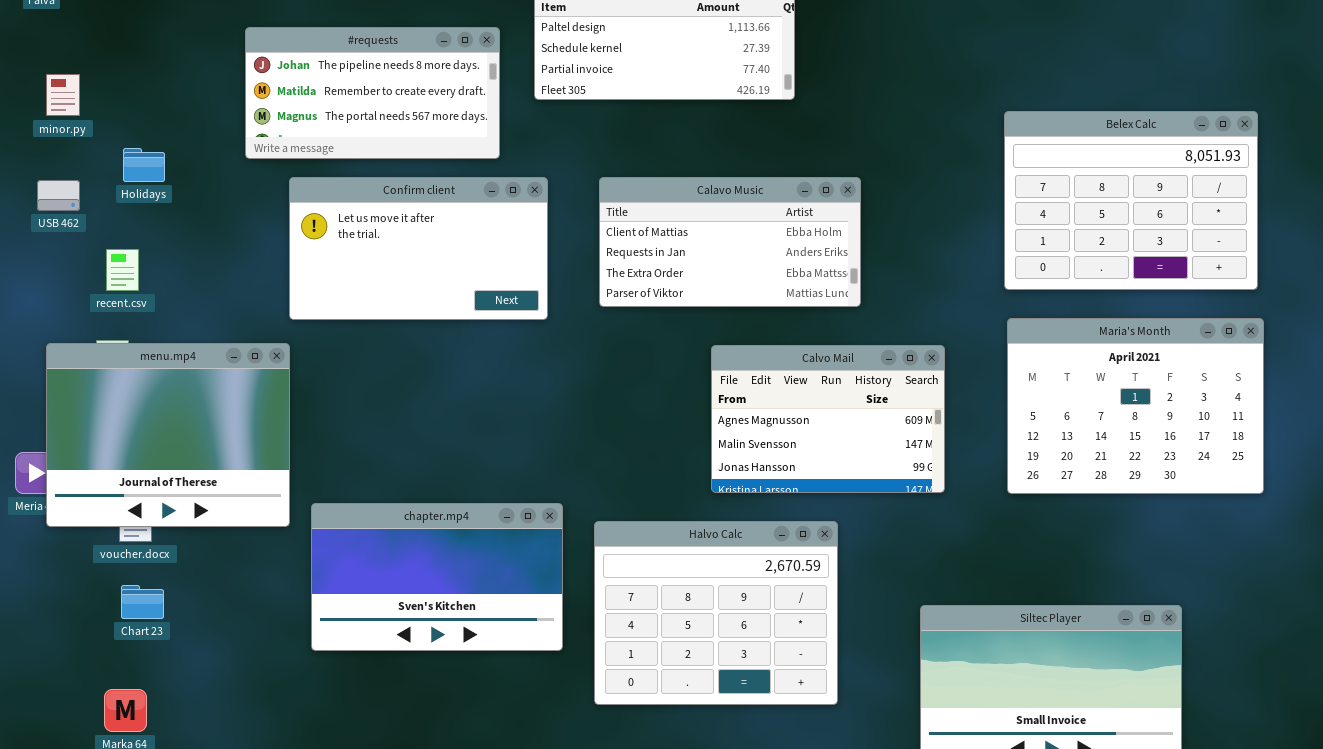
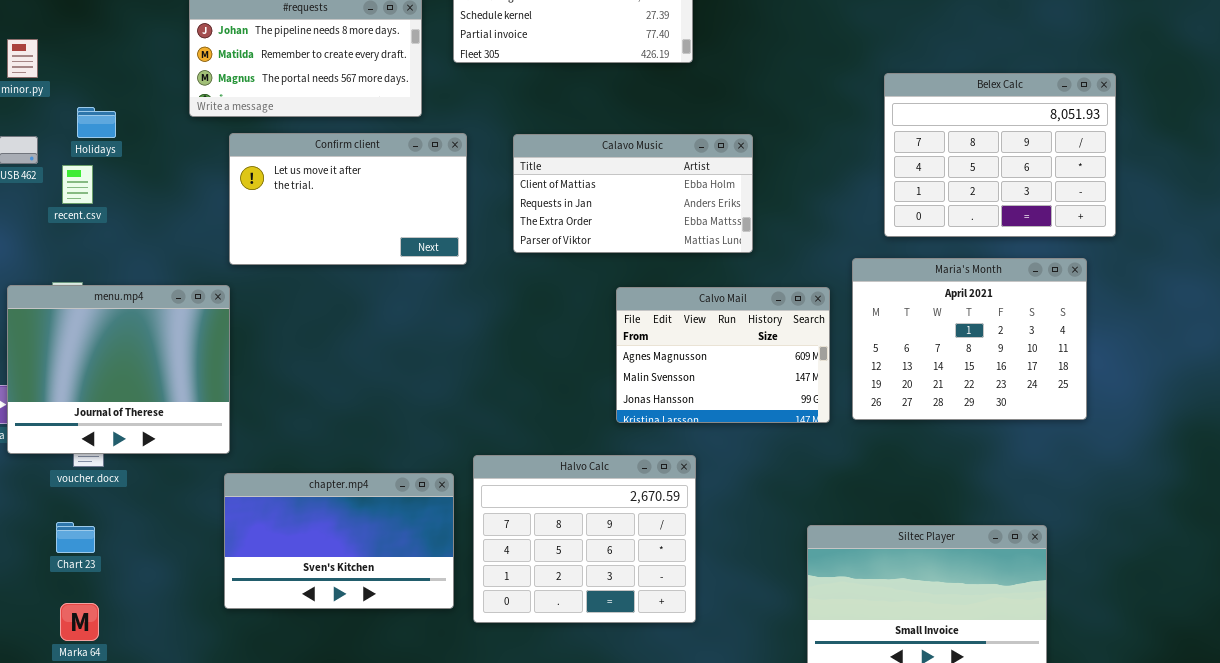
recent.csv: [106,249,139,291] -> [62,165,93,204], moved
Maria's Month: [1007,318,1264,494] -> [852,258,1087,420], moved
chapter.mp4: [311,503,563,651] -> [224,473,454,609], moved
Halvo Calc: [594,521,838,705] -> [473,455,696,623], moved
Chart 23: [121,585,164,619] -> [56,522,95,553], moved

